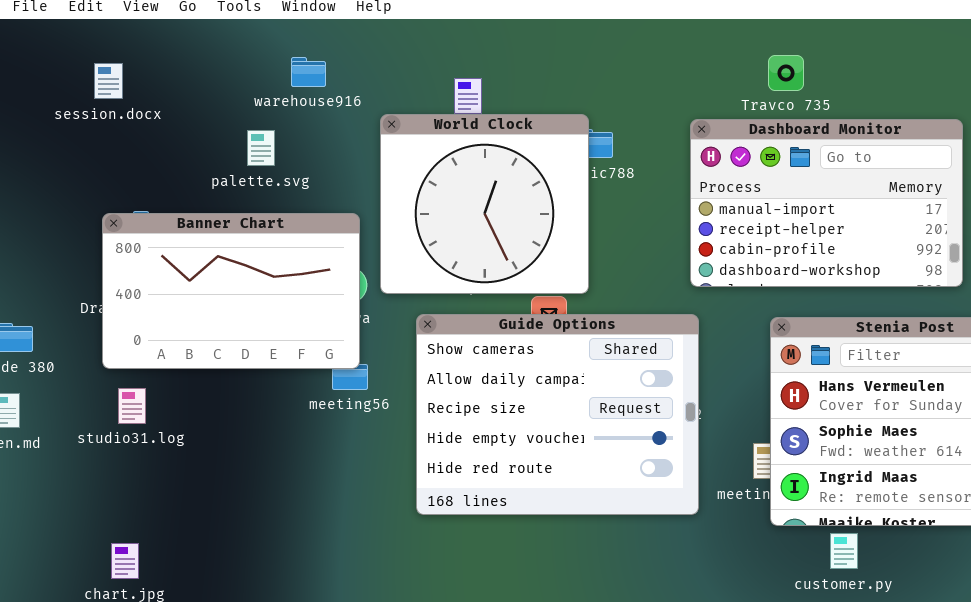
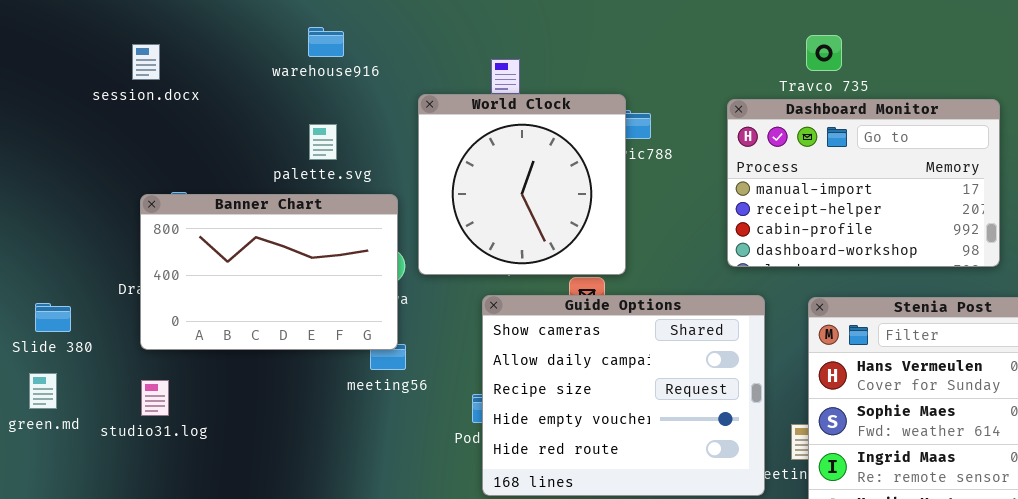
warehouse916: [291,57,326,87] -> [308,27,344,57], moved
palette.svg: [247,130,275,166] -> [309,124,337,160], moved
Guide Options: [416,314,699,515] -> [482,295,765,496], moved
studio31.log: [118,388,146,424] -> [141,380,169,416], moved

